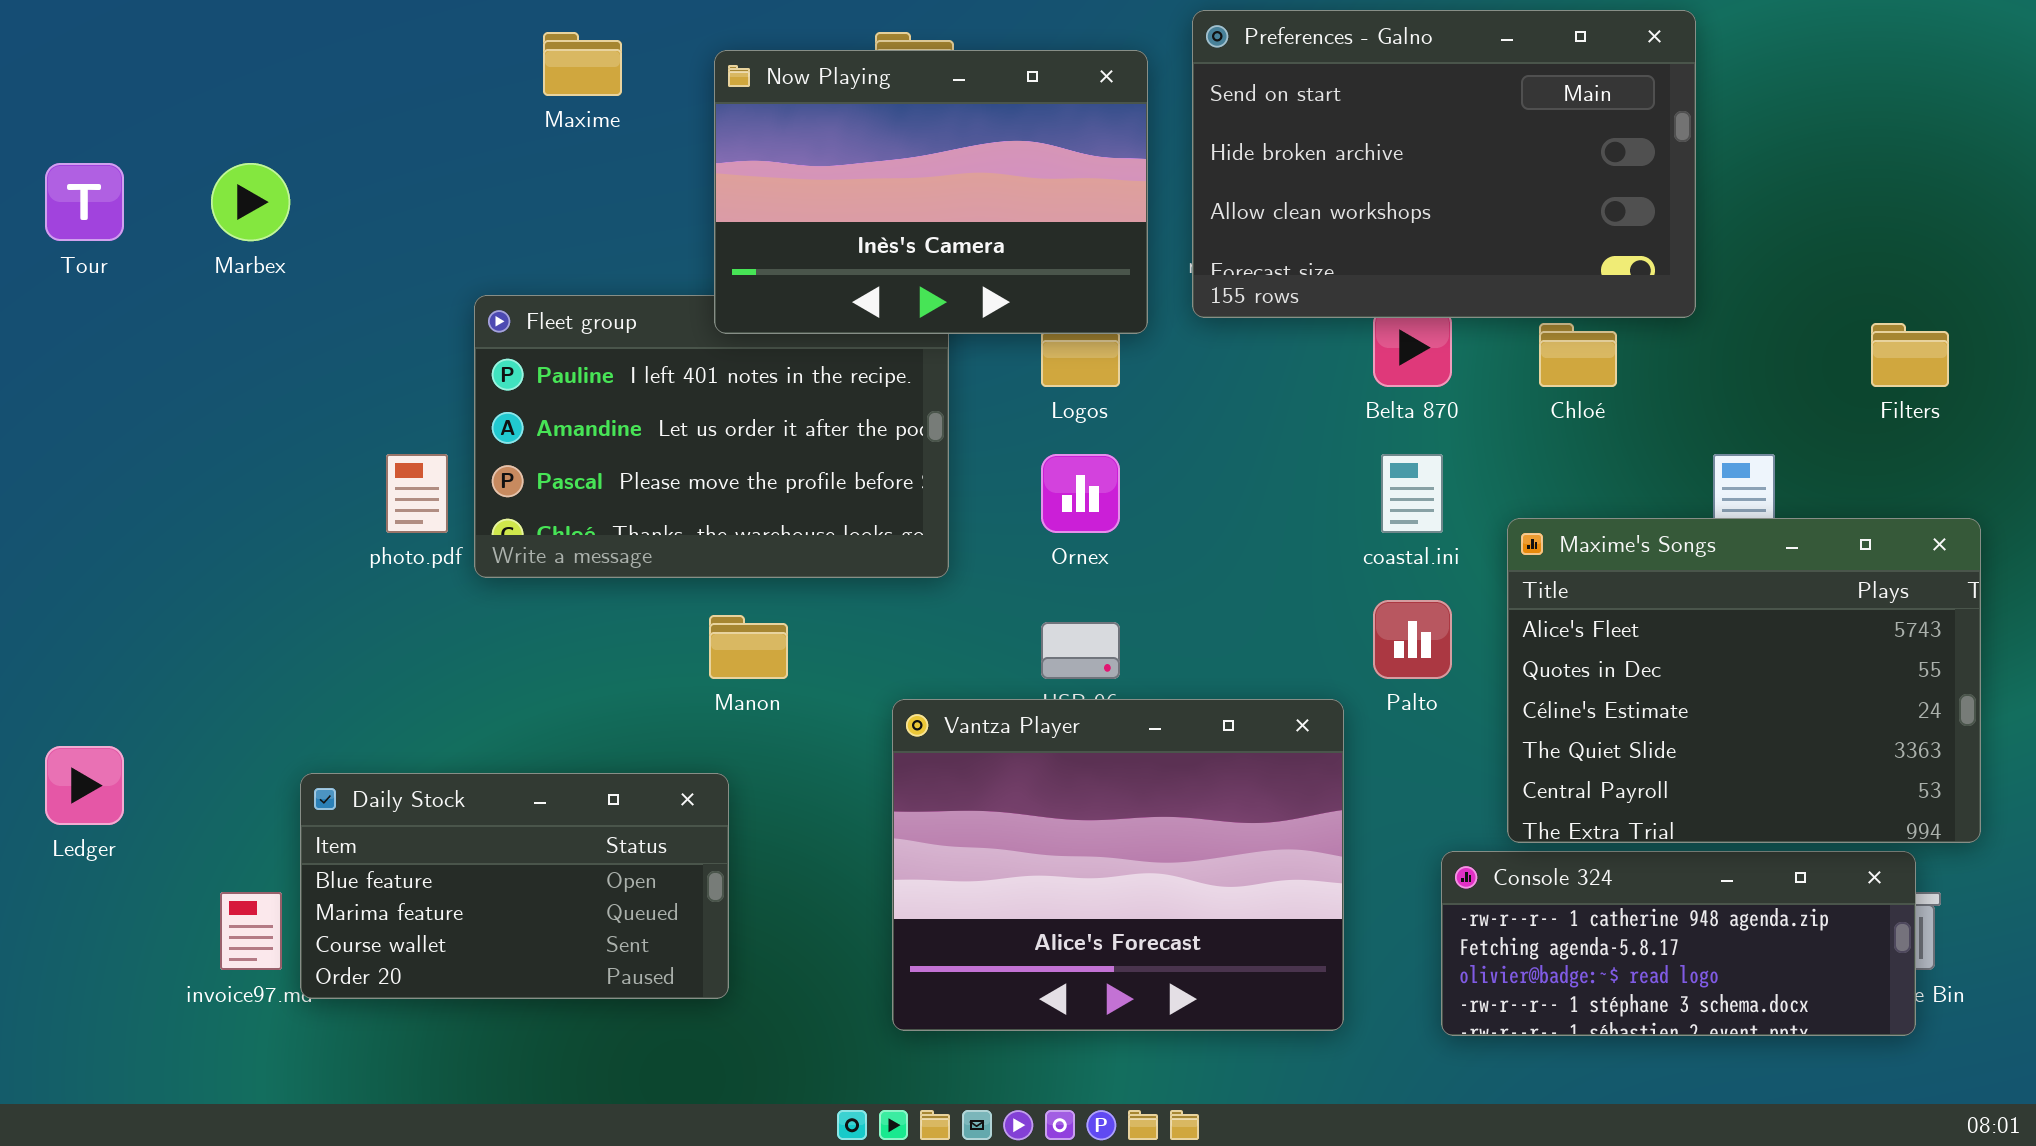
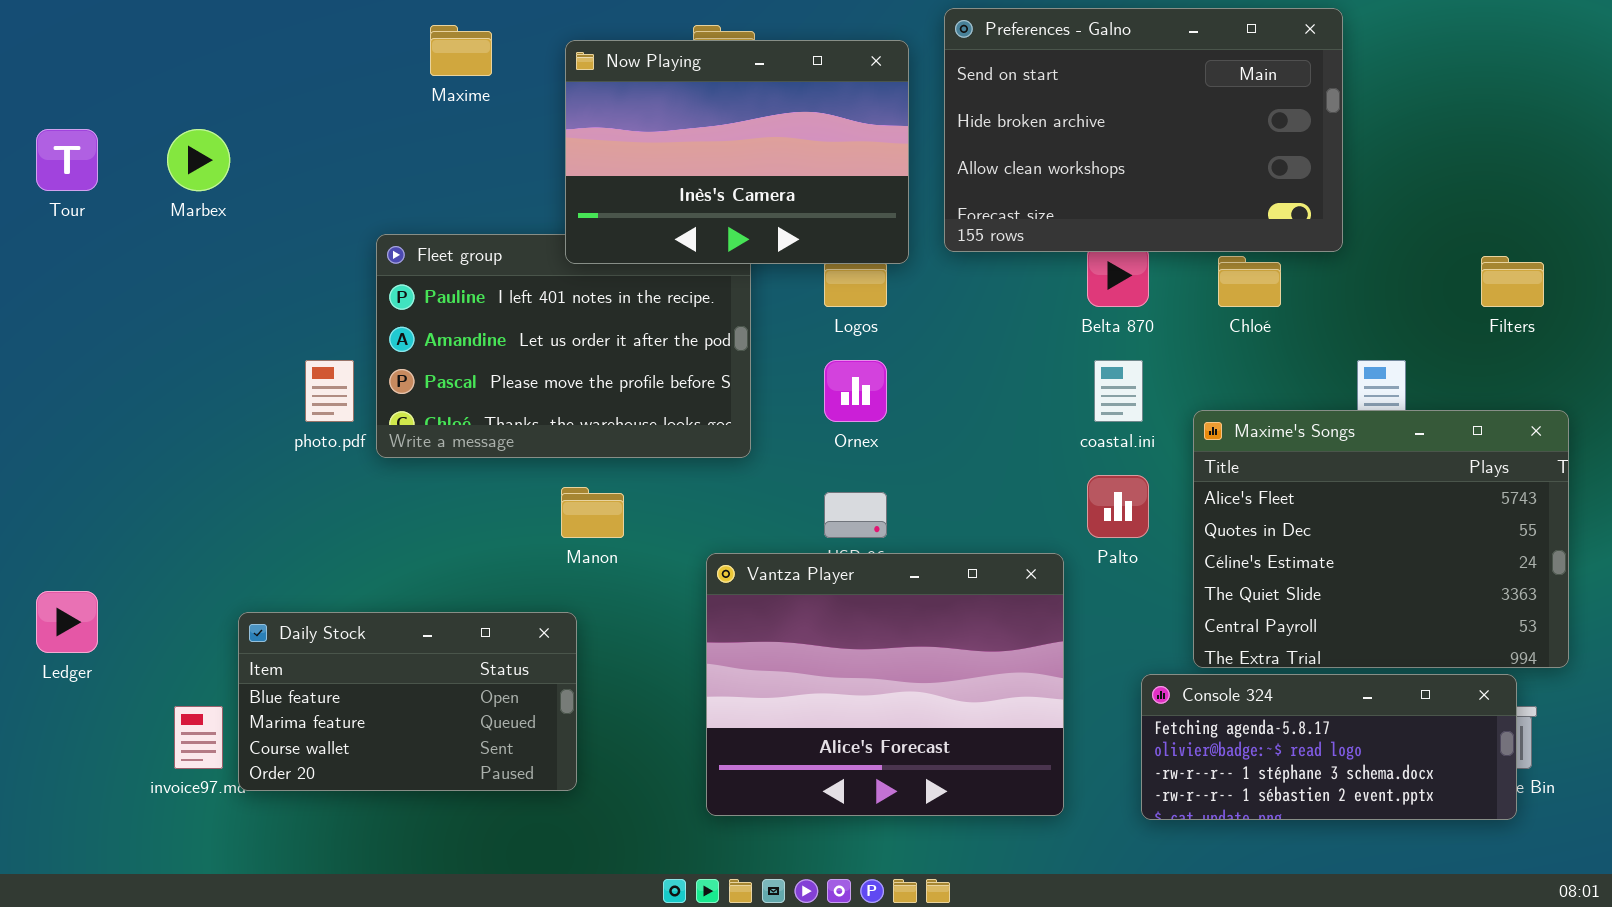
Console 324: [1441,851,1916,1036] -> [1141,674,1517,820], scrolled down 1 row

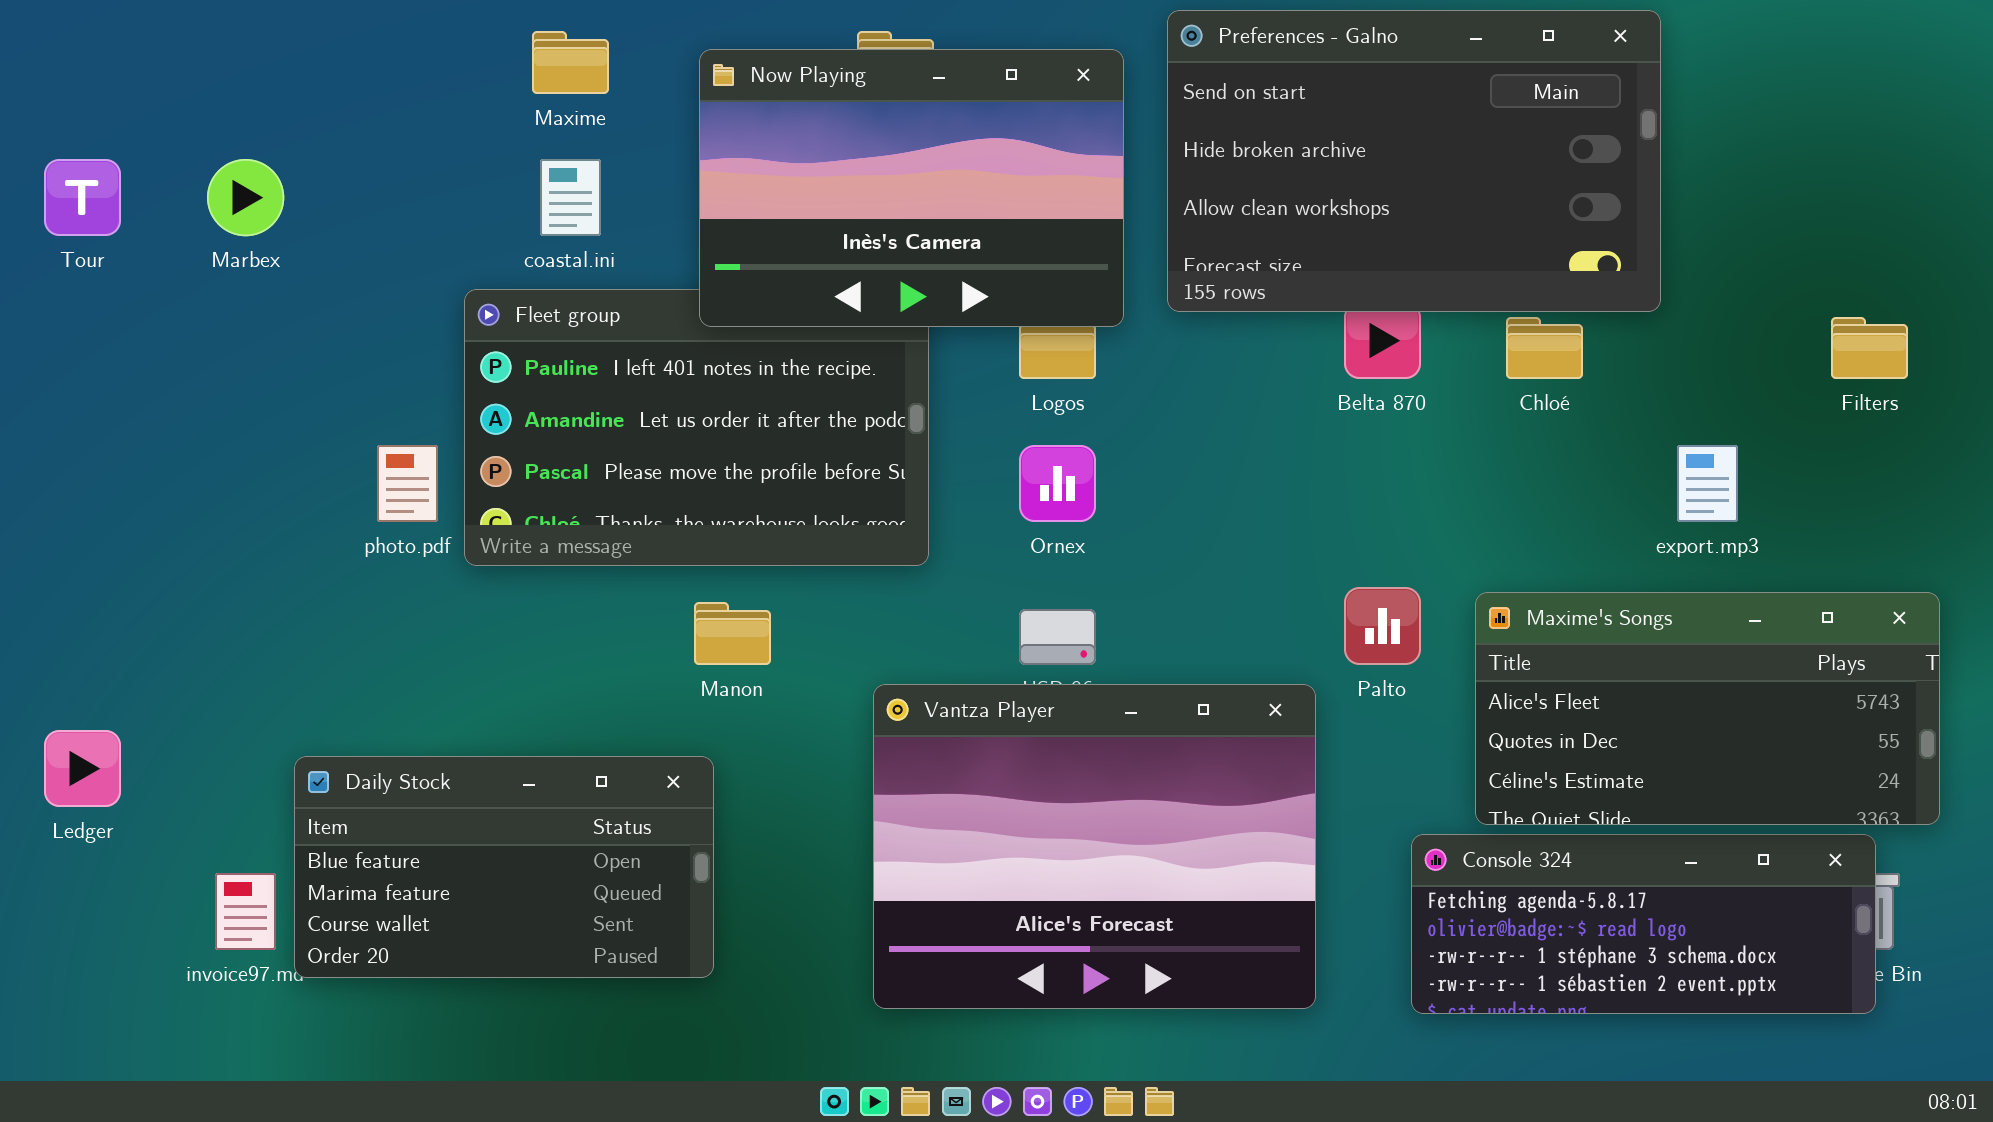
coastal.ini: [1094,360,1143,422] -> [540,159,601,236], moved
Maxime's Songs: [1193,410,1569,668] -> [1475,592,1940,825], resized

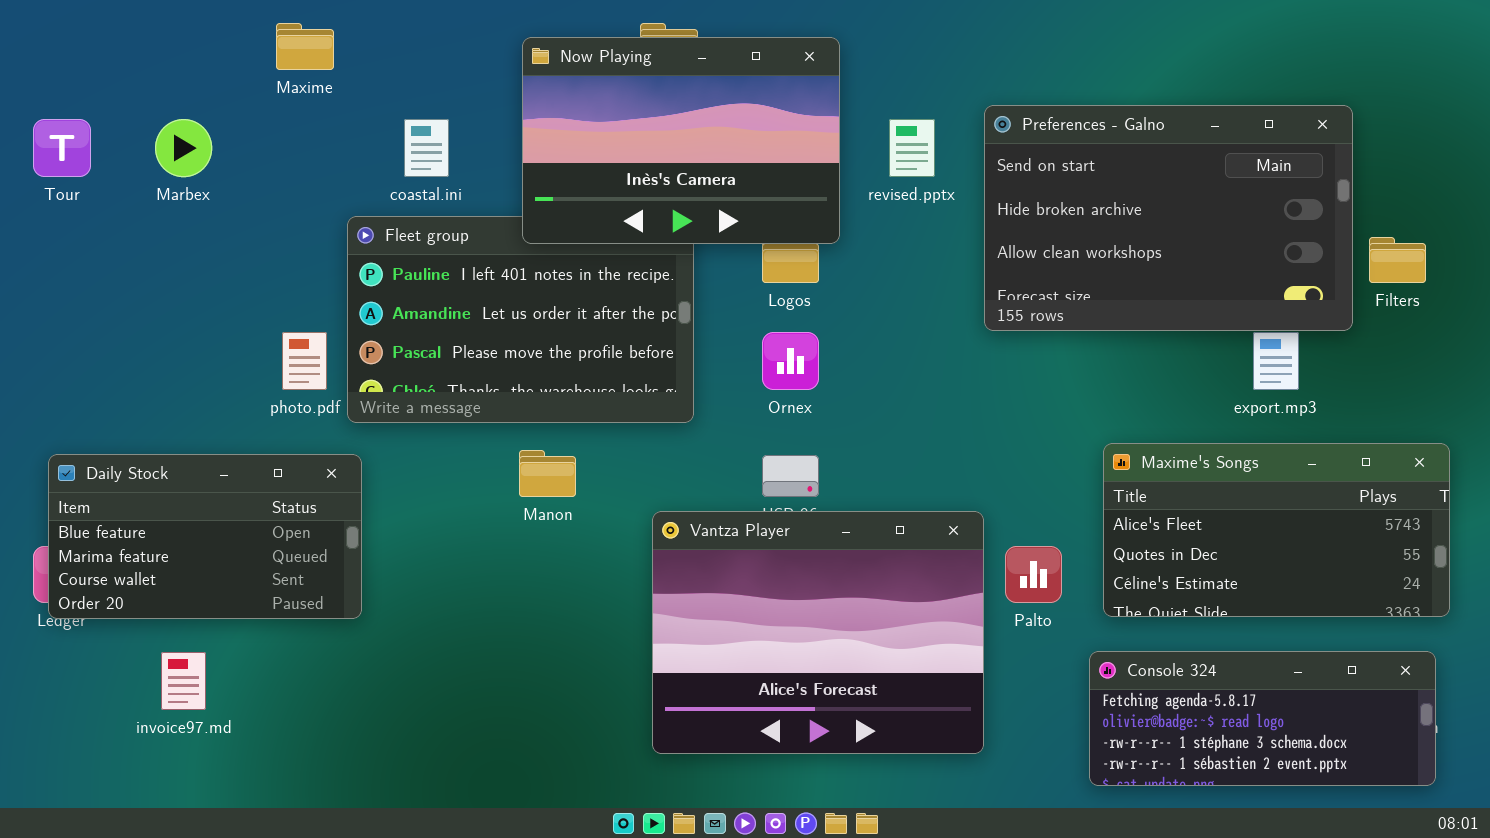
Preferences - Galno: [1167,10,1661,312] -> [984,105,1353,331], moved
Maxime: [532,31,609,94] -> [276,23,334,70], moved
Palto: [1344,587,1421,665] -> [1005,546,1062,603], moved
Daily Stock: [294,756,714,978] -> [48,454,362,619], moved
Console 324: [1411,834,1876,1014] -> [1089,651,1436,786], moved

